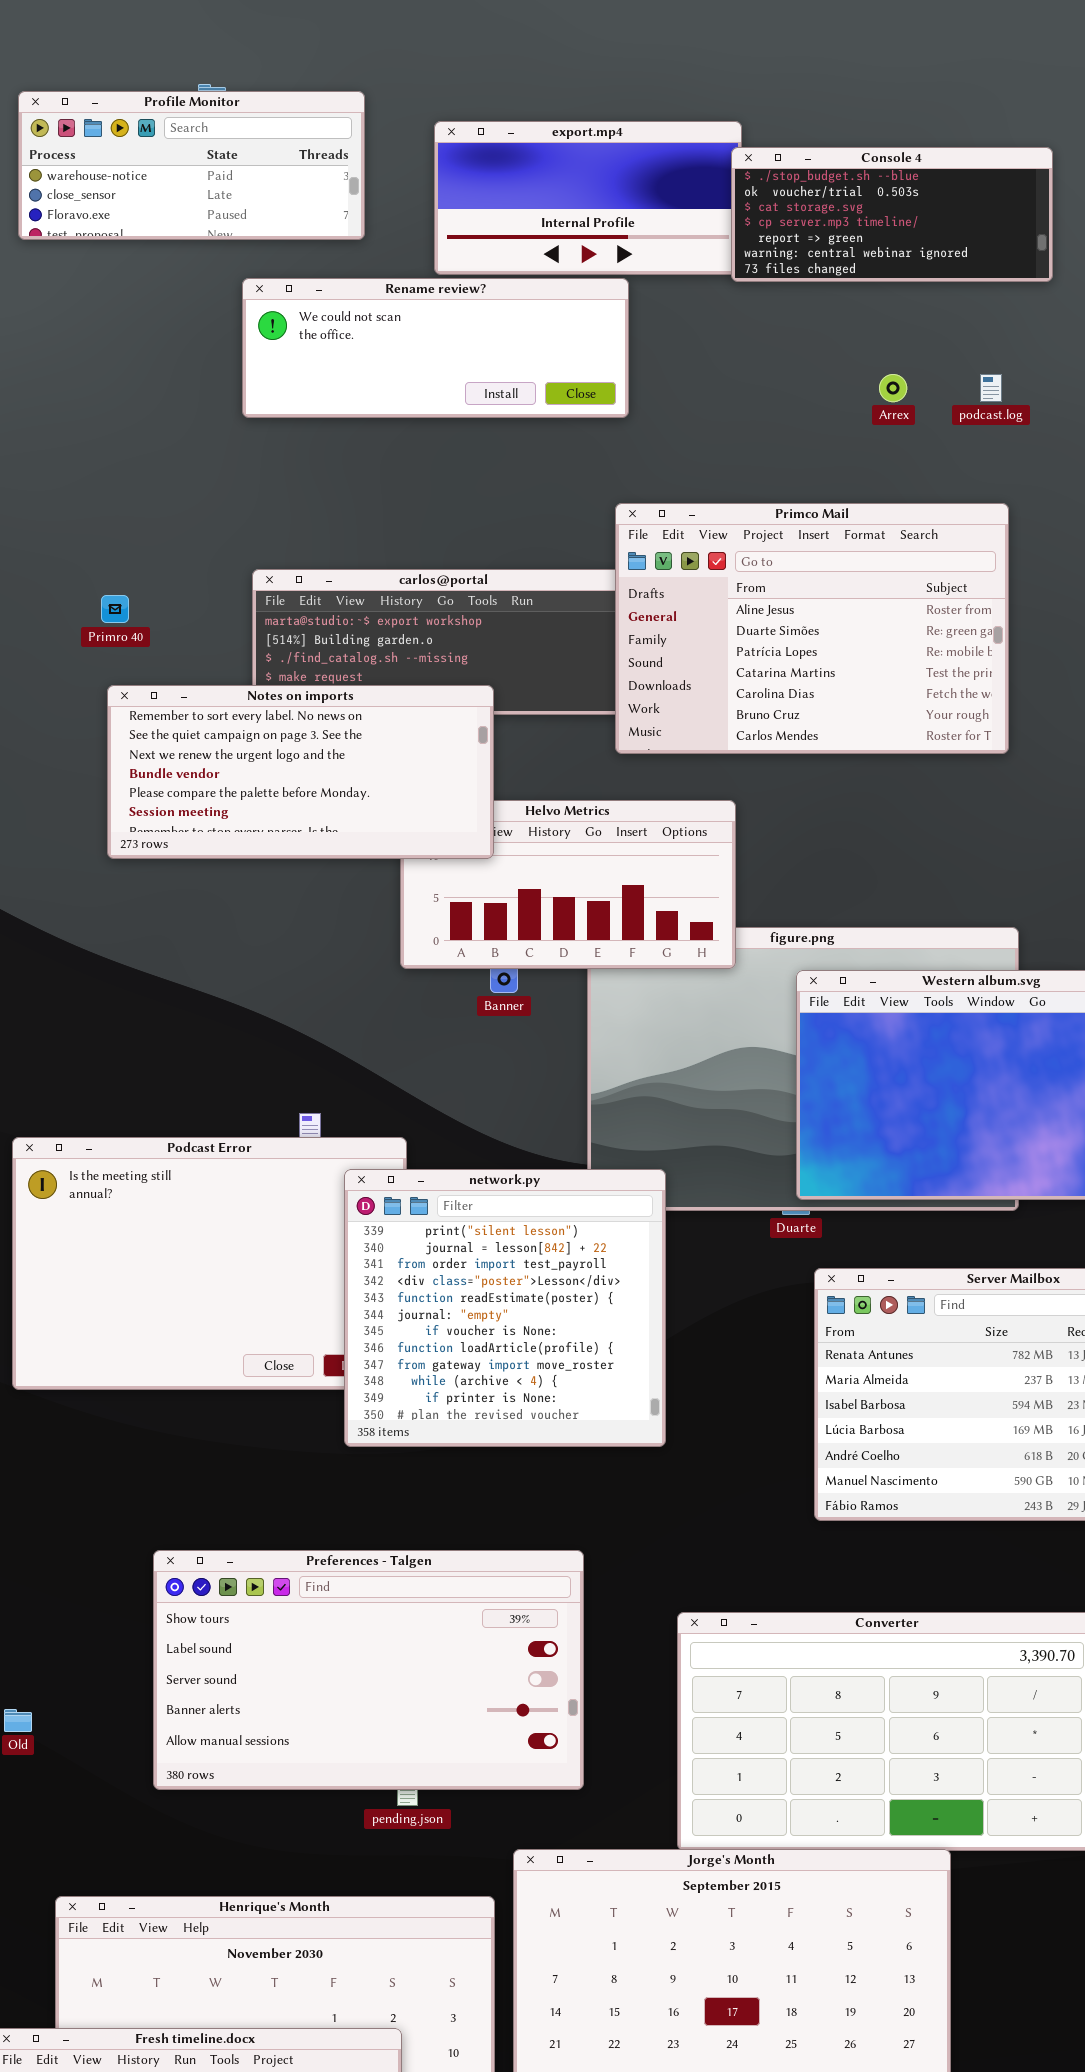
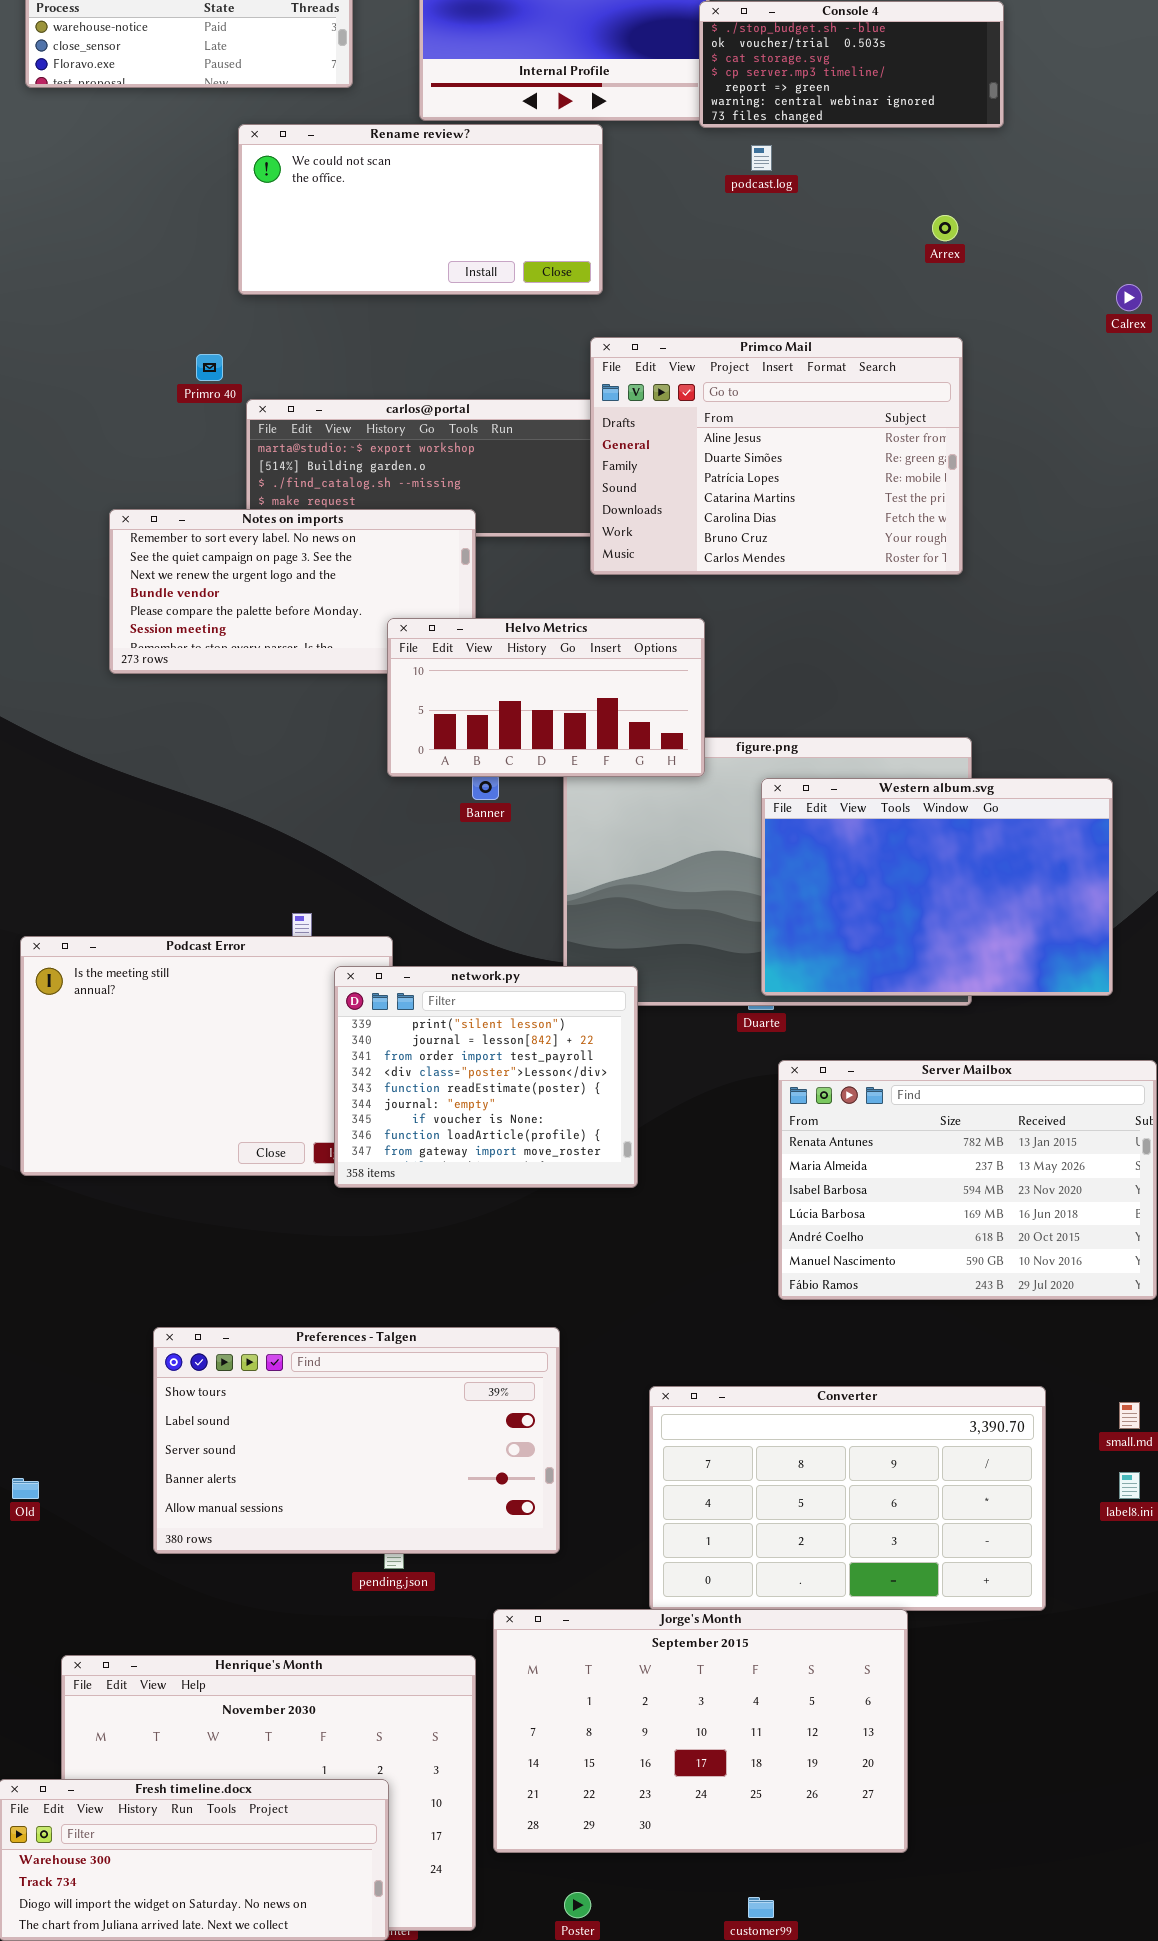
Rename review?: [242,278,629,418] -> [238,124,603,295], resized
Arrex: [879,374,907,402] -> [932,215,958,241], moved
podcast.log: [980,374,1002,402] -> [751,145,772,171], moved
Primro 40: [101,595,129,623] -> [196,354,223,381], moved
Helvo Metrics: [400,800,736,969] -> [387,618,705,777], raised
network.py: [344,1169,666,1447] -> [334,966,638,1188], resized

